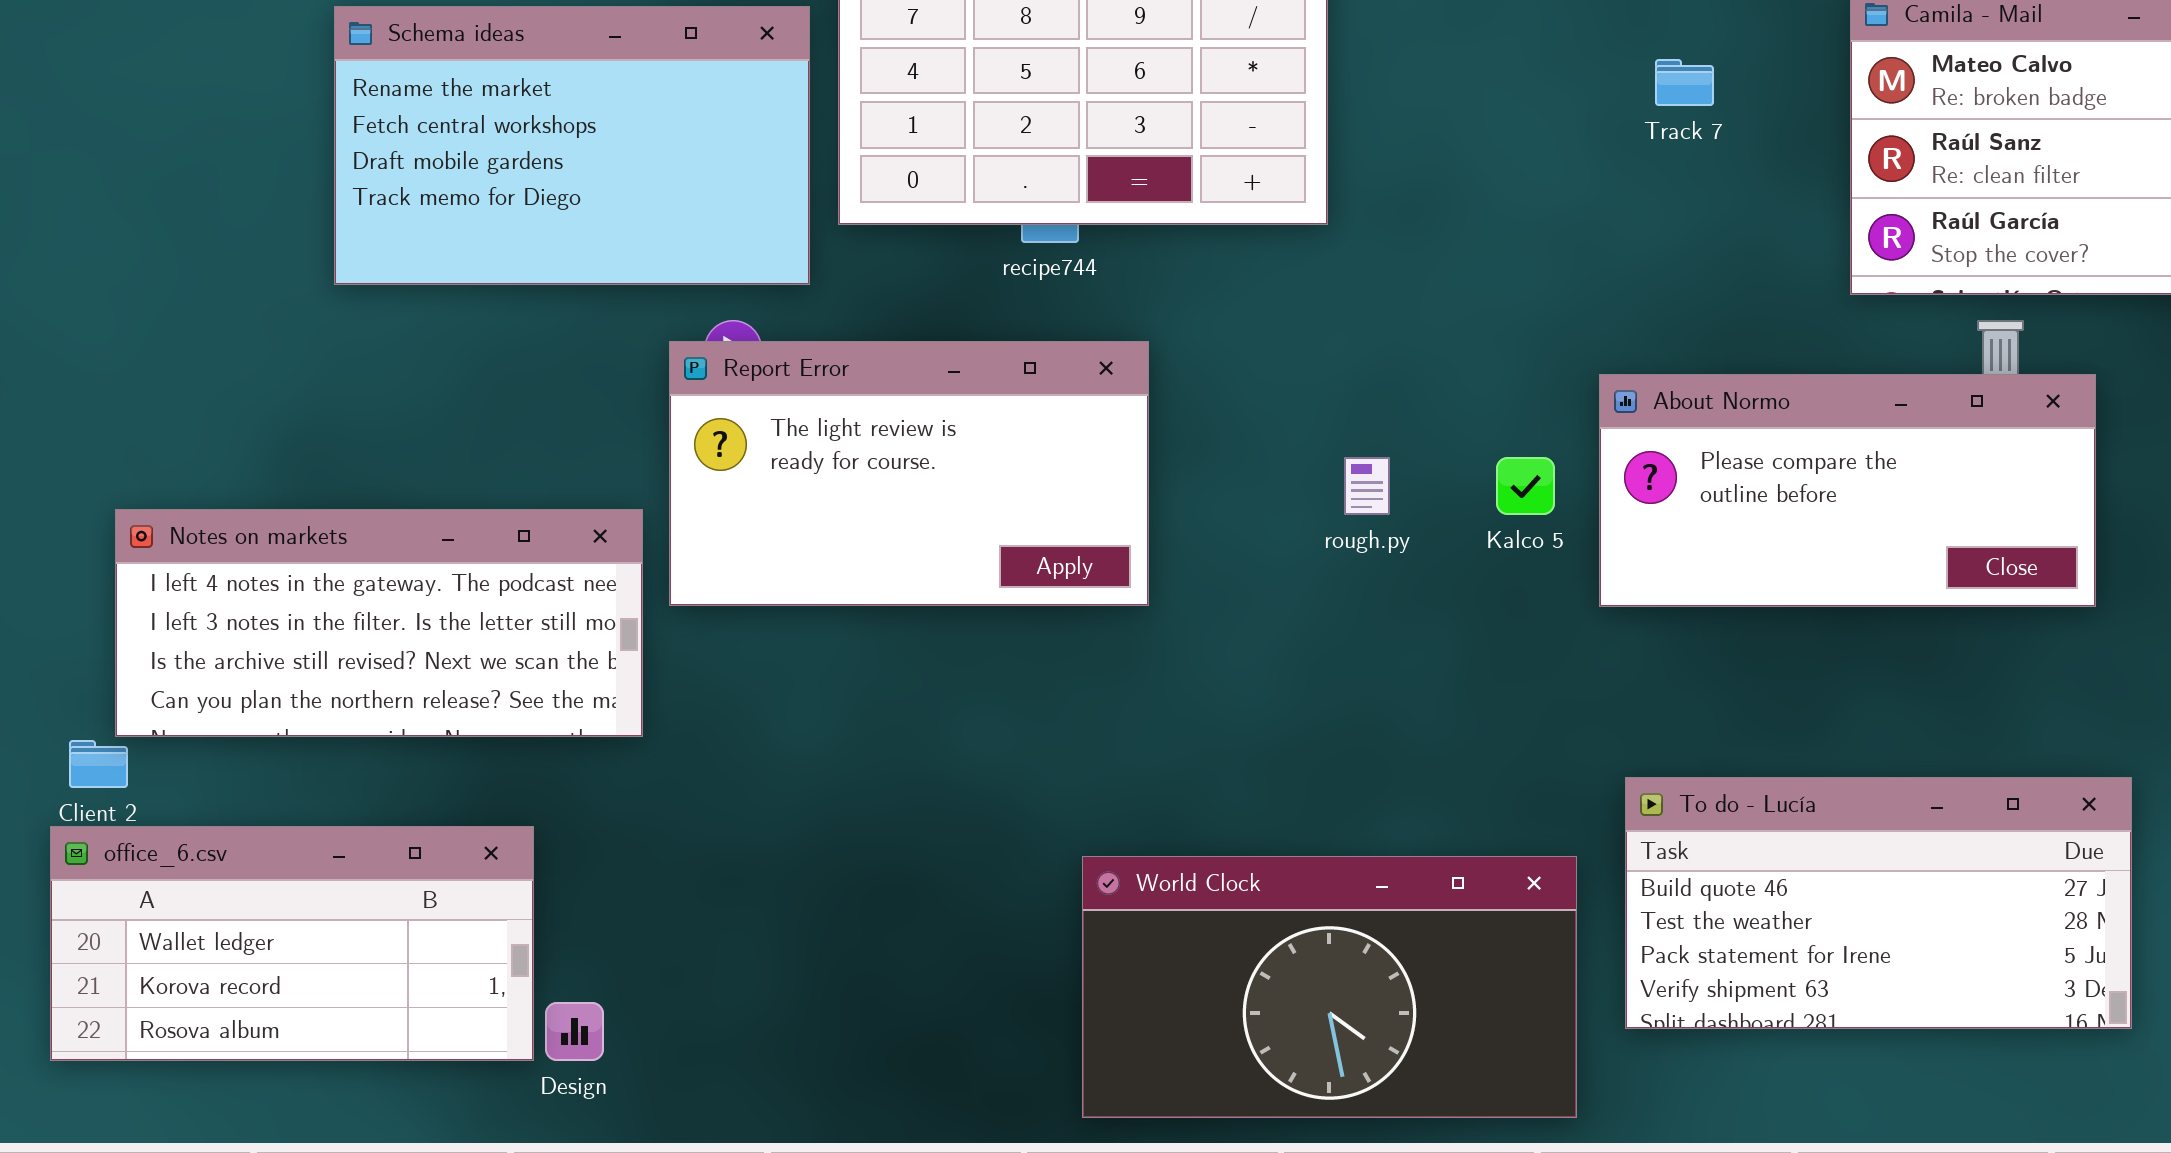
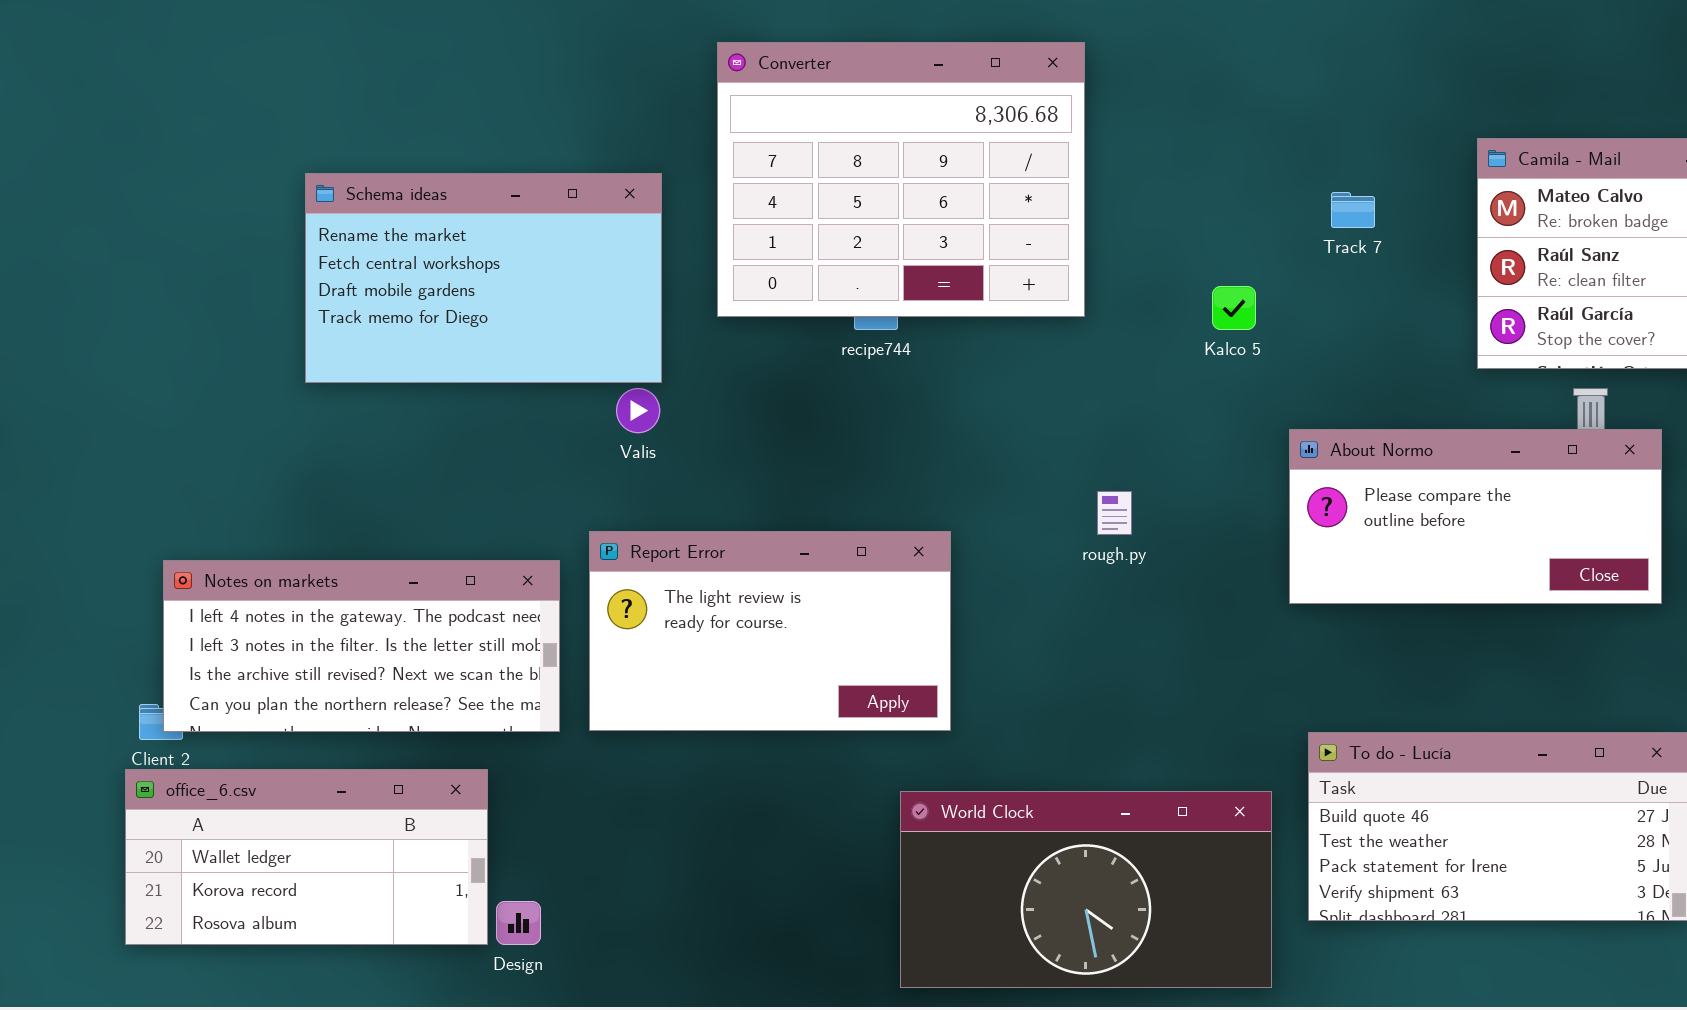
Schema ideas: [334,6,810,285] -> [305,173,662,383], moved
Report Error: [669,341,1149,606] -> [589,531,951,731], moved
Kalco 5: [1496,457,1555,515] -> [1212,286,1256,330], moved
Notes on markets: [115,509,643,737] -> [163,560,560,732], moved

